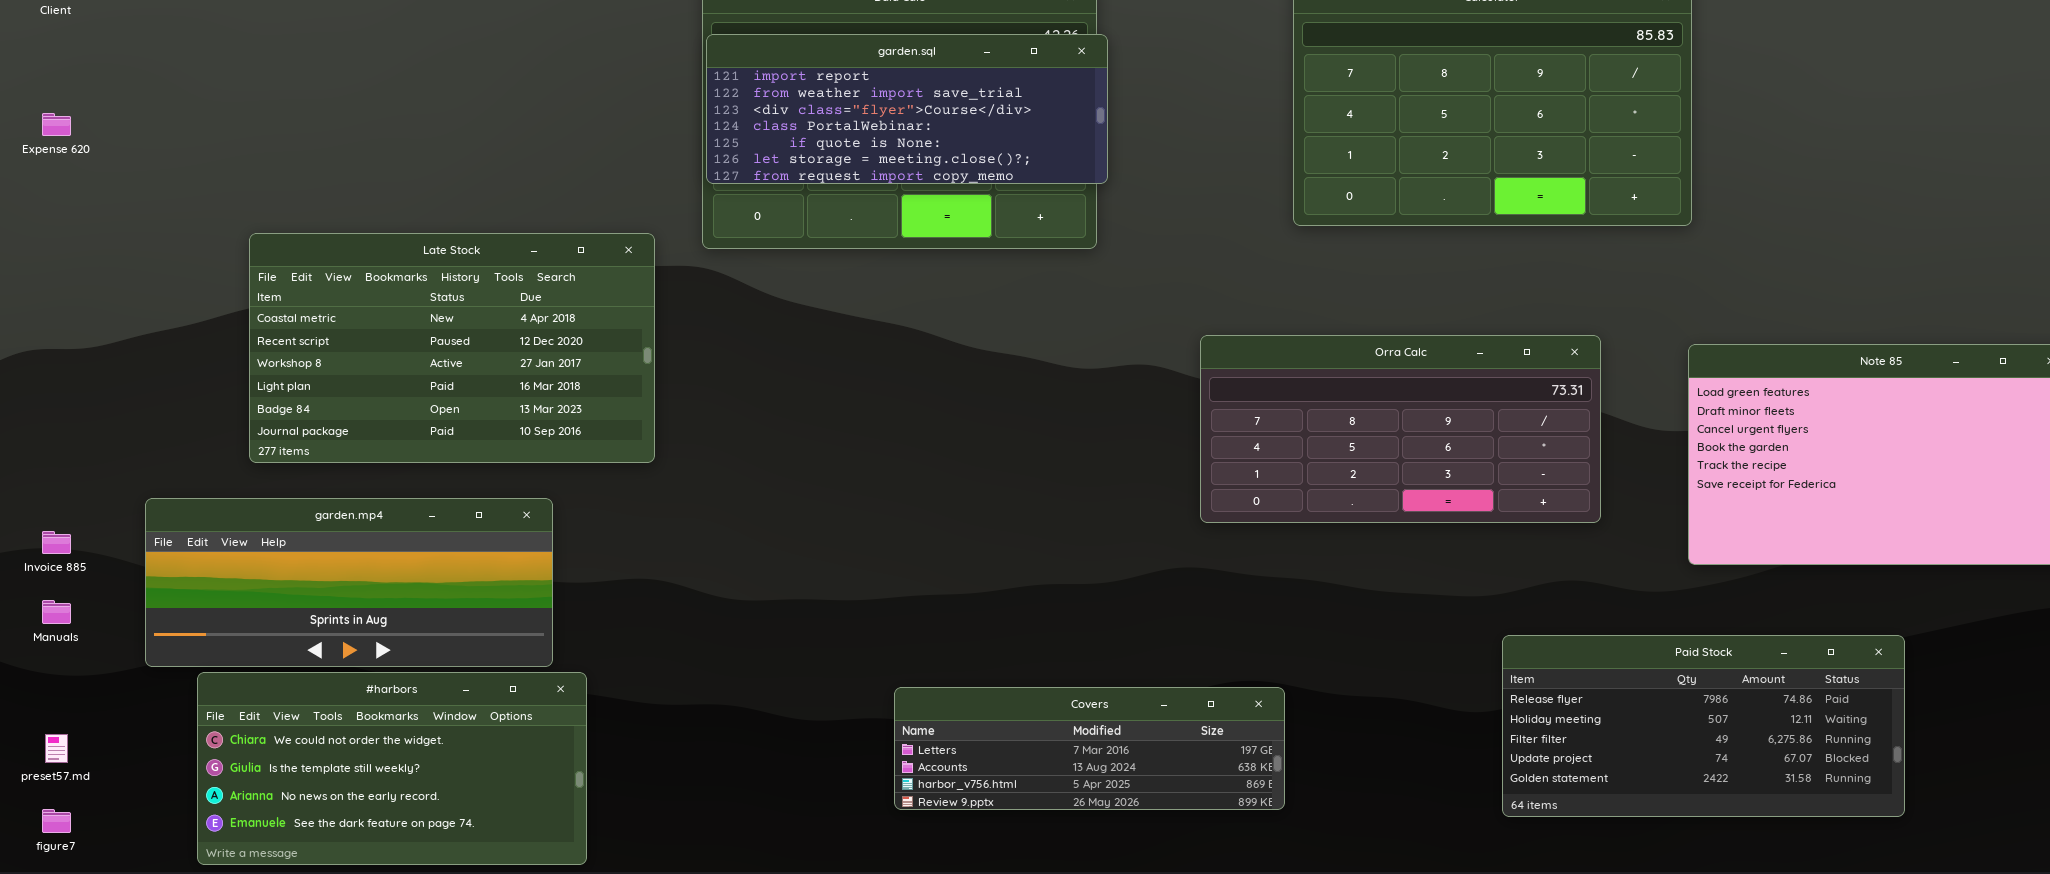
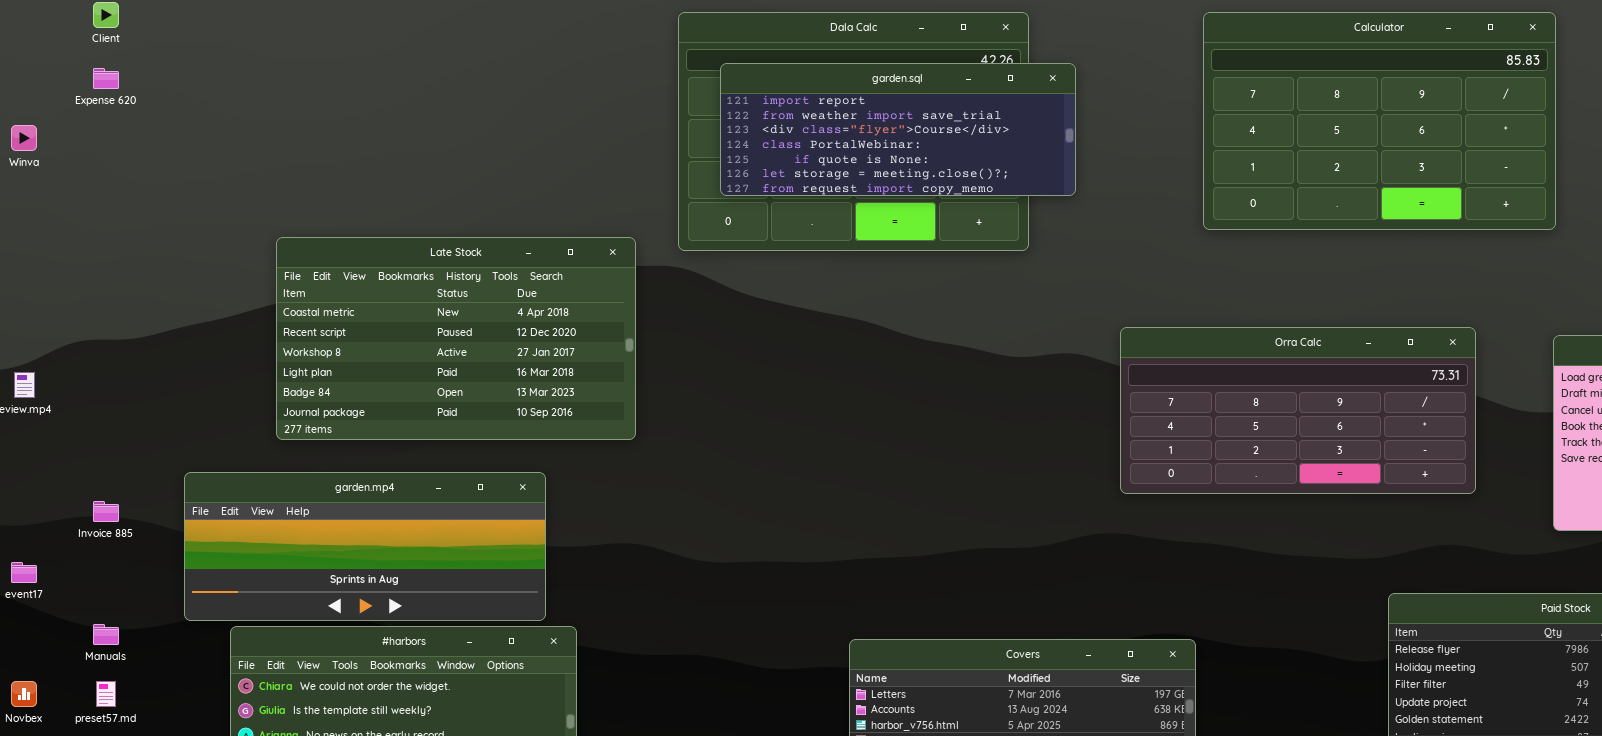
garden.sql: [706,34,1108,184] -> [720,63,1076,196], moved
Expense 620: [42,113,71,136] -> [93,68,119,89], moved
Manuals: [42,600,71,624] -> [93,624,119,645], moved

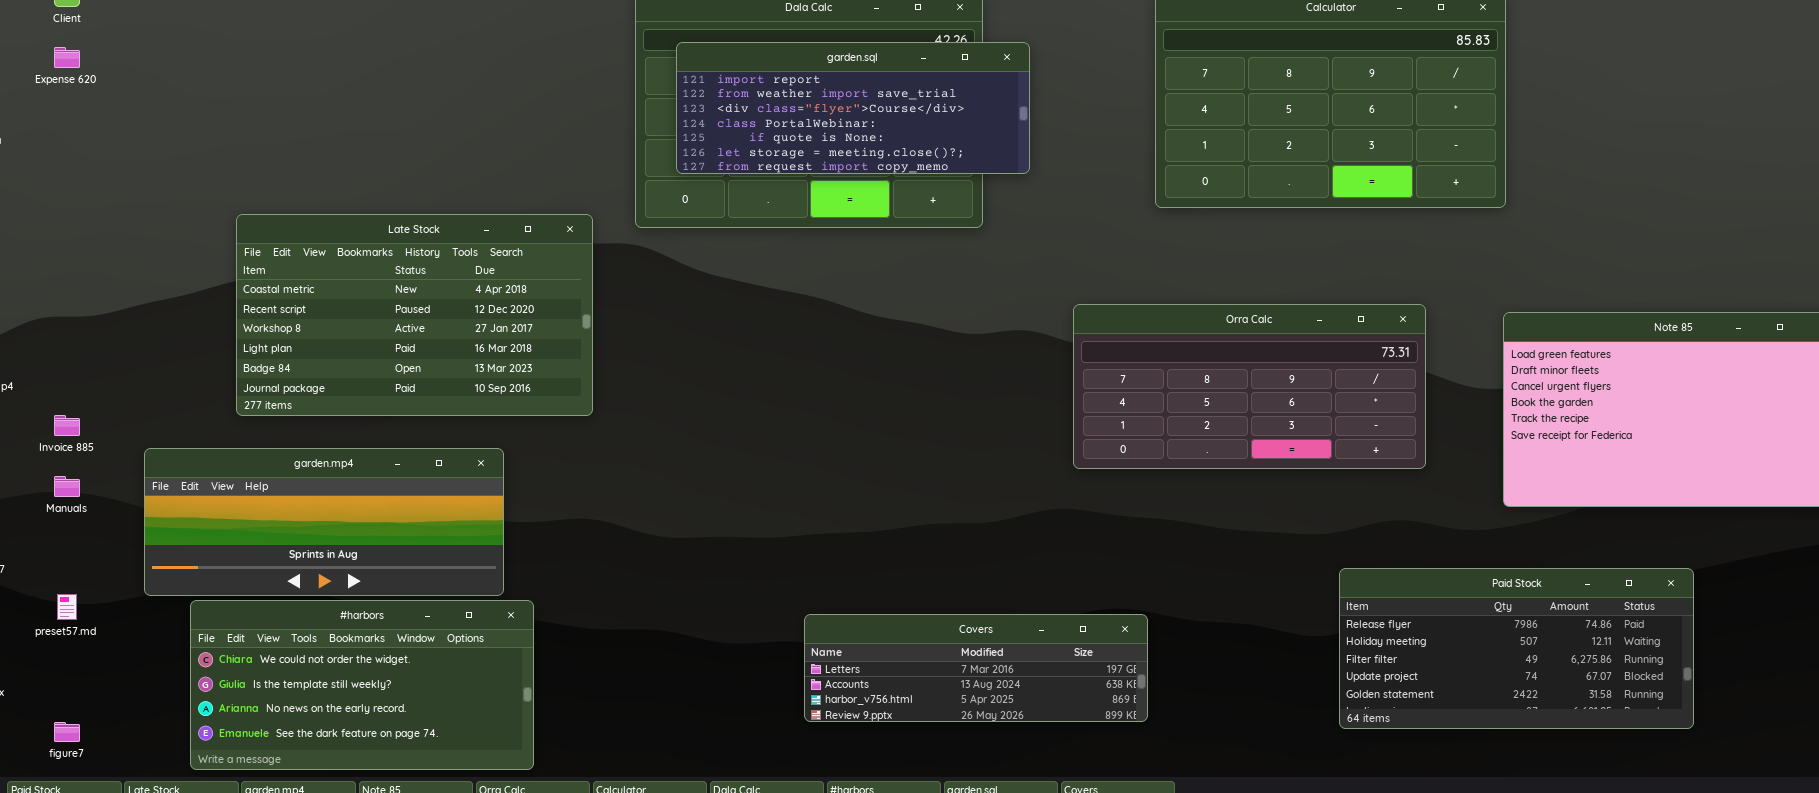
Invoice 885: [93,501,119,522] -> [54,415,80,436], moved
Manuals: [93,624,119,645] -> [54,476,80,497], moved
preset57.md: [96,681,116,707] -> [57,594,77,620], moved

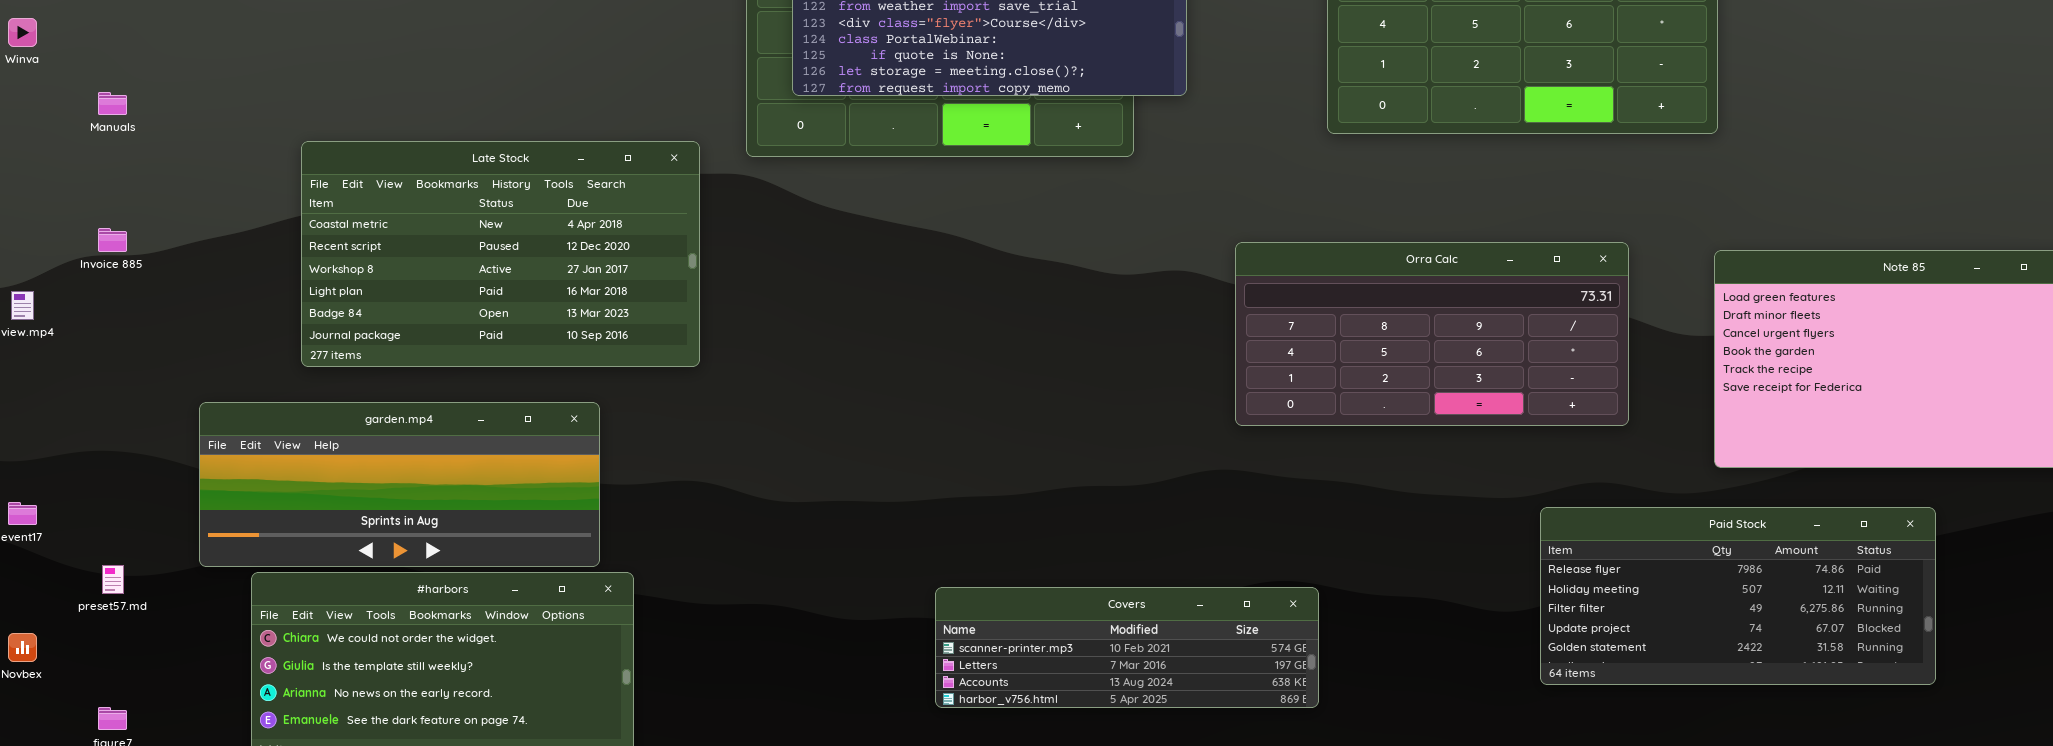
Invoice 885: [54,415,80,436] -> [98,228,127,252], moved
Manuals: [54,476,80,497] -> [98,92,127,115], moved
Paid Stock: [1339,568,1694,729] -> [1540,507,1936,685], moved
Covers: [804,614,1148,722] -> [935,587,1319,708], scrolled up 1 row

